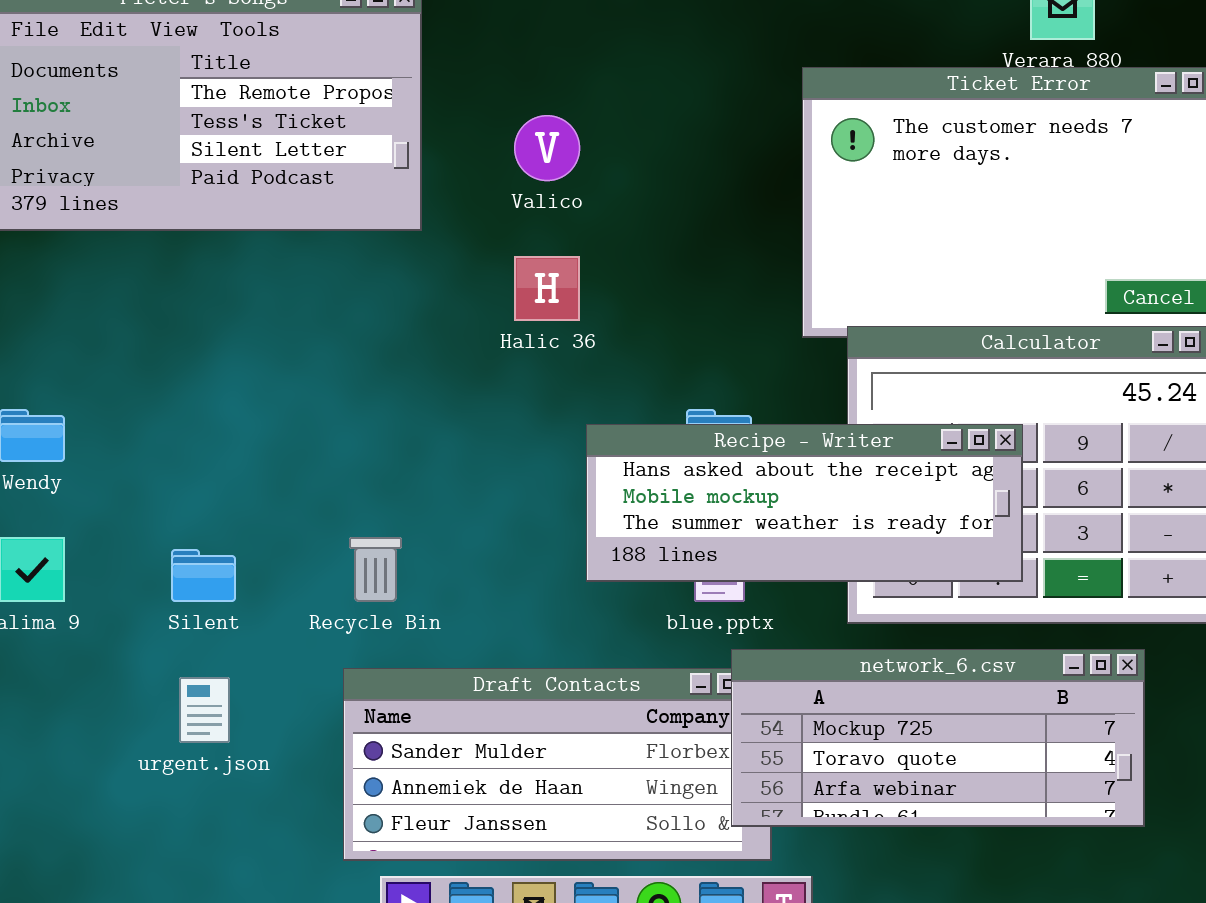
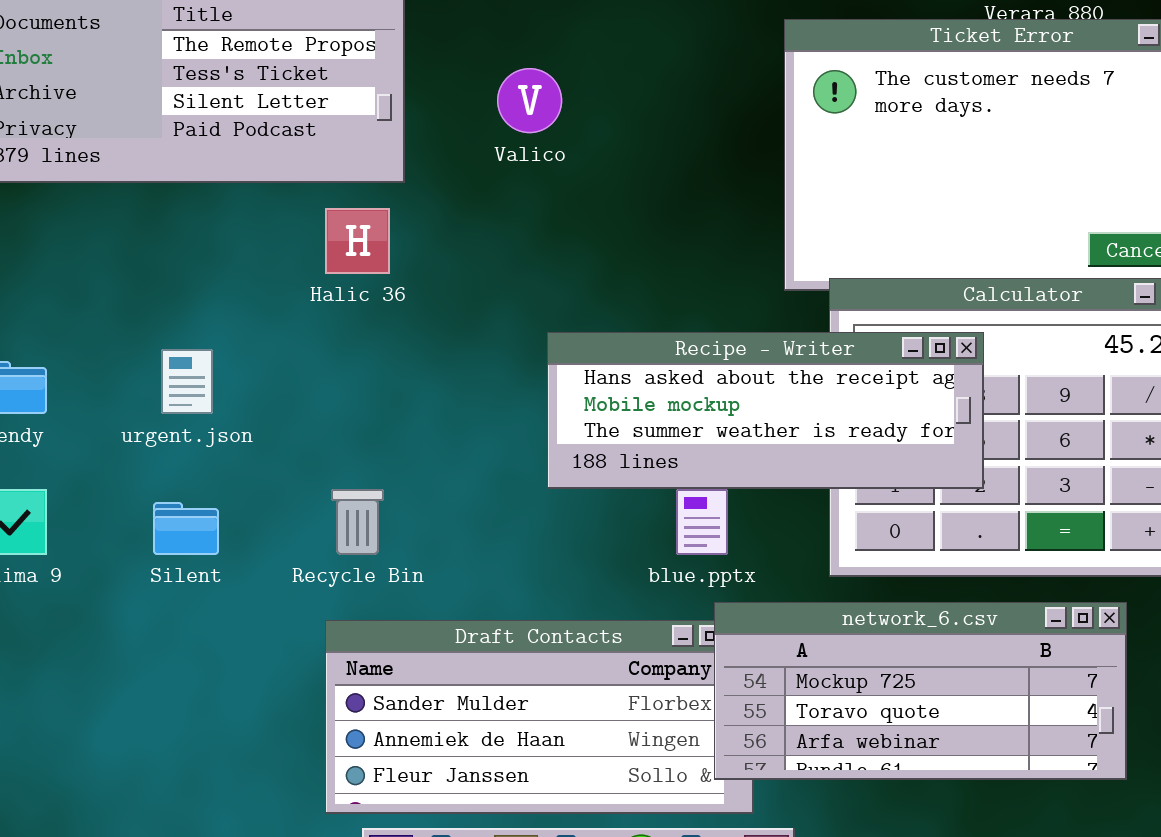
Halic 36: [514,256,580,321] -> [325,208,390,274], moved
Recipe - Writer: [586,424,1023,582] -> [547,332,984,489], moved
urgent.json: [179,677,230,743] -> [161,349,213,414], moved

